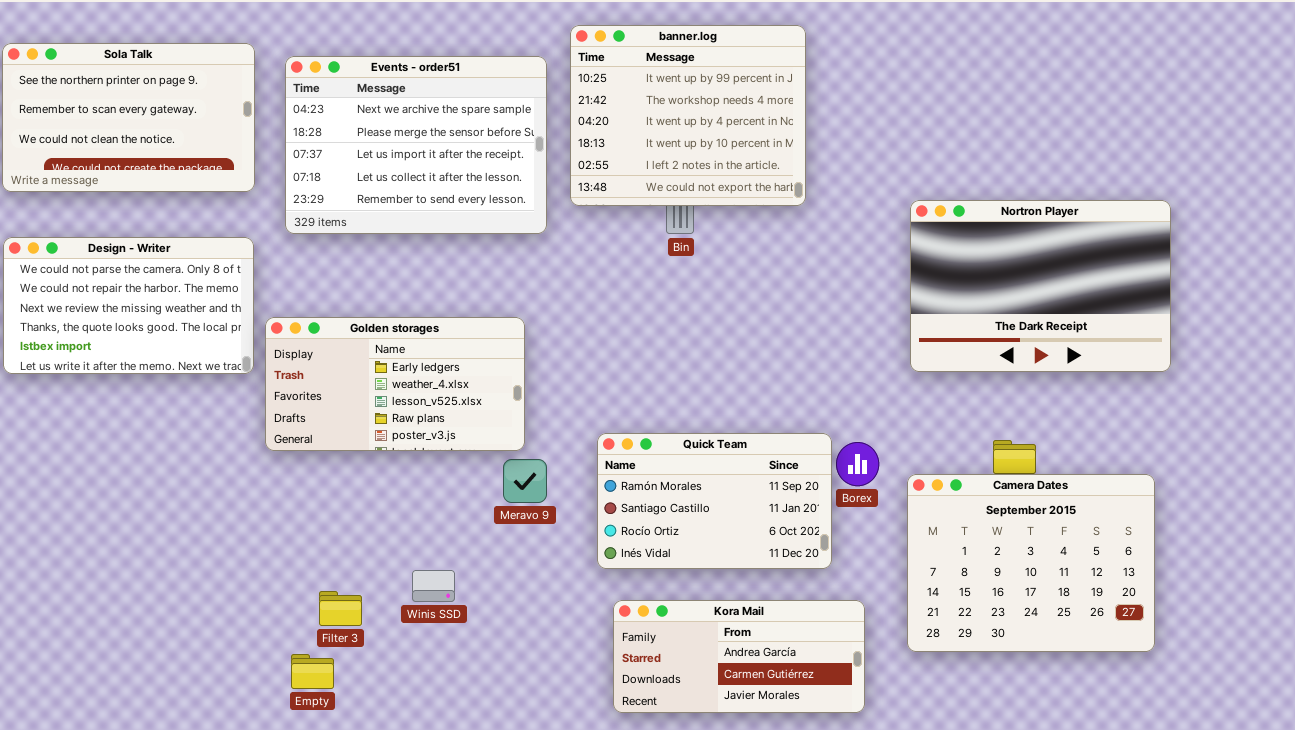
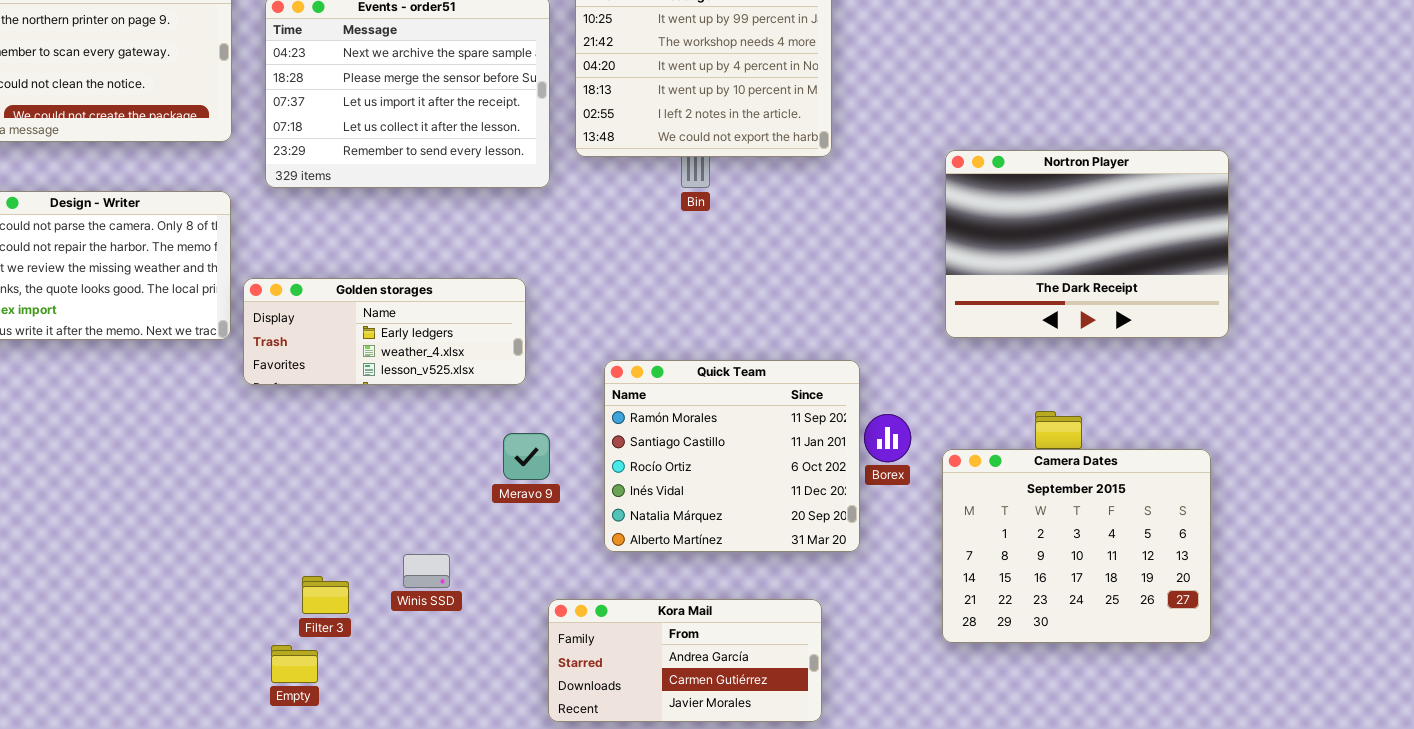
Golden storages: [265,317,525,451] -> [243,278,526,385], resized
Quick Team: [597,433,832,569] -> [604,360,860,552], resized
Kora Mail: [613,600,865,713] -> [548,599,822,722], moved

